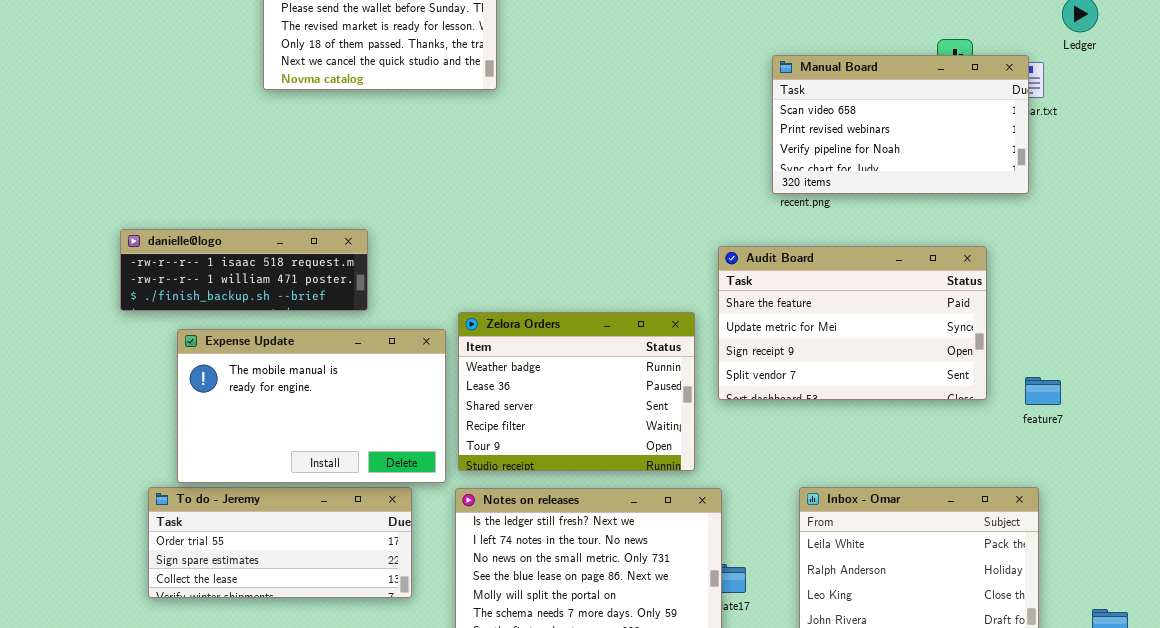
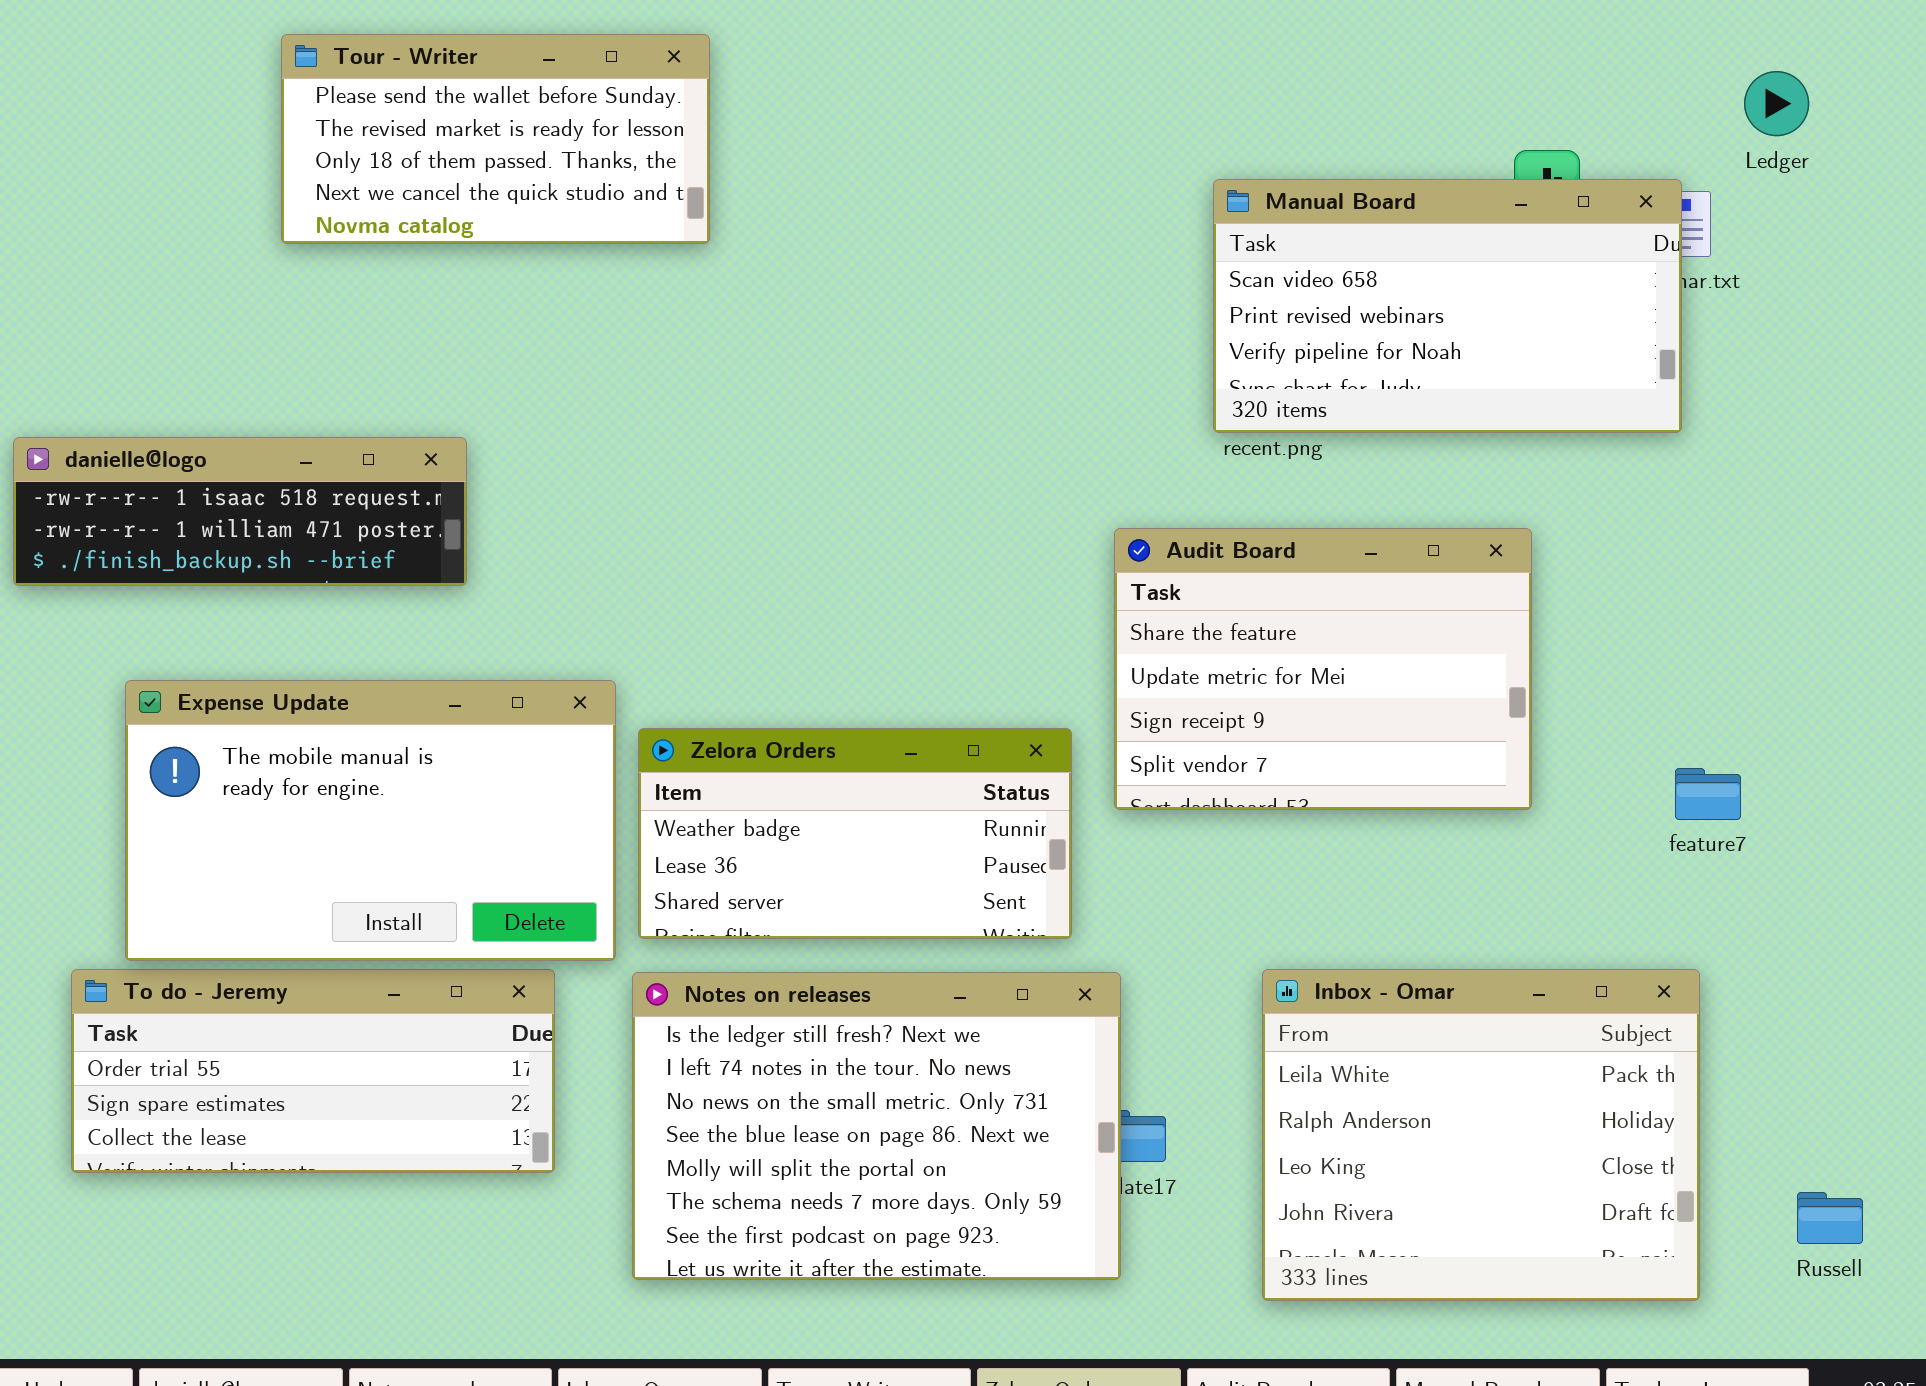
danielle@logo: [120,229,368,311] -> [13,437,467,586], moved
Audit Board: [718,246,987,400] -> [1114,528,1532,810], resized
Zelora Orders: [458,312,695,471] -> [638,728,1072,939], resized

